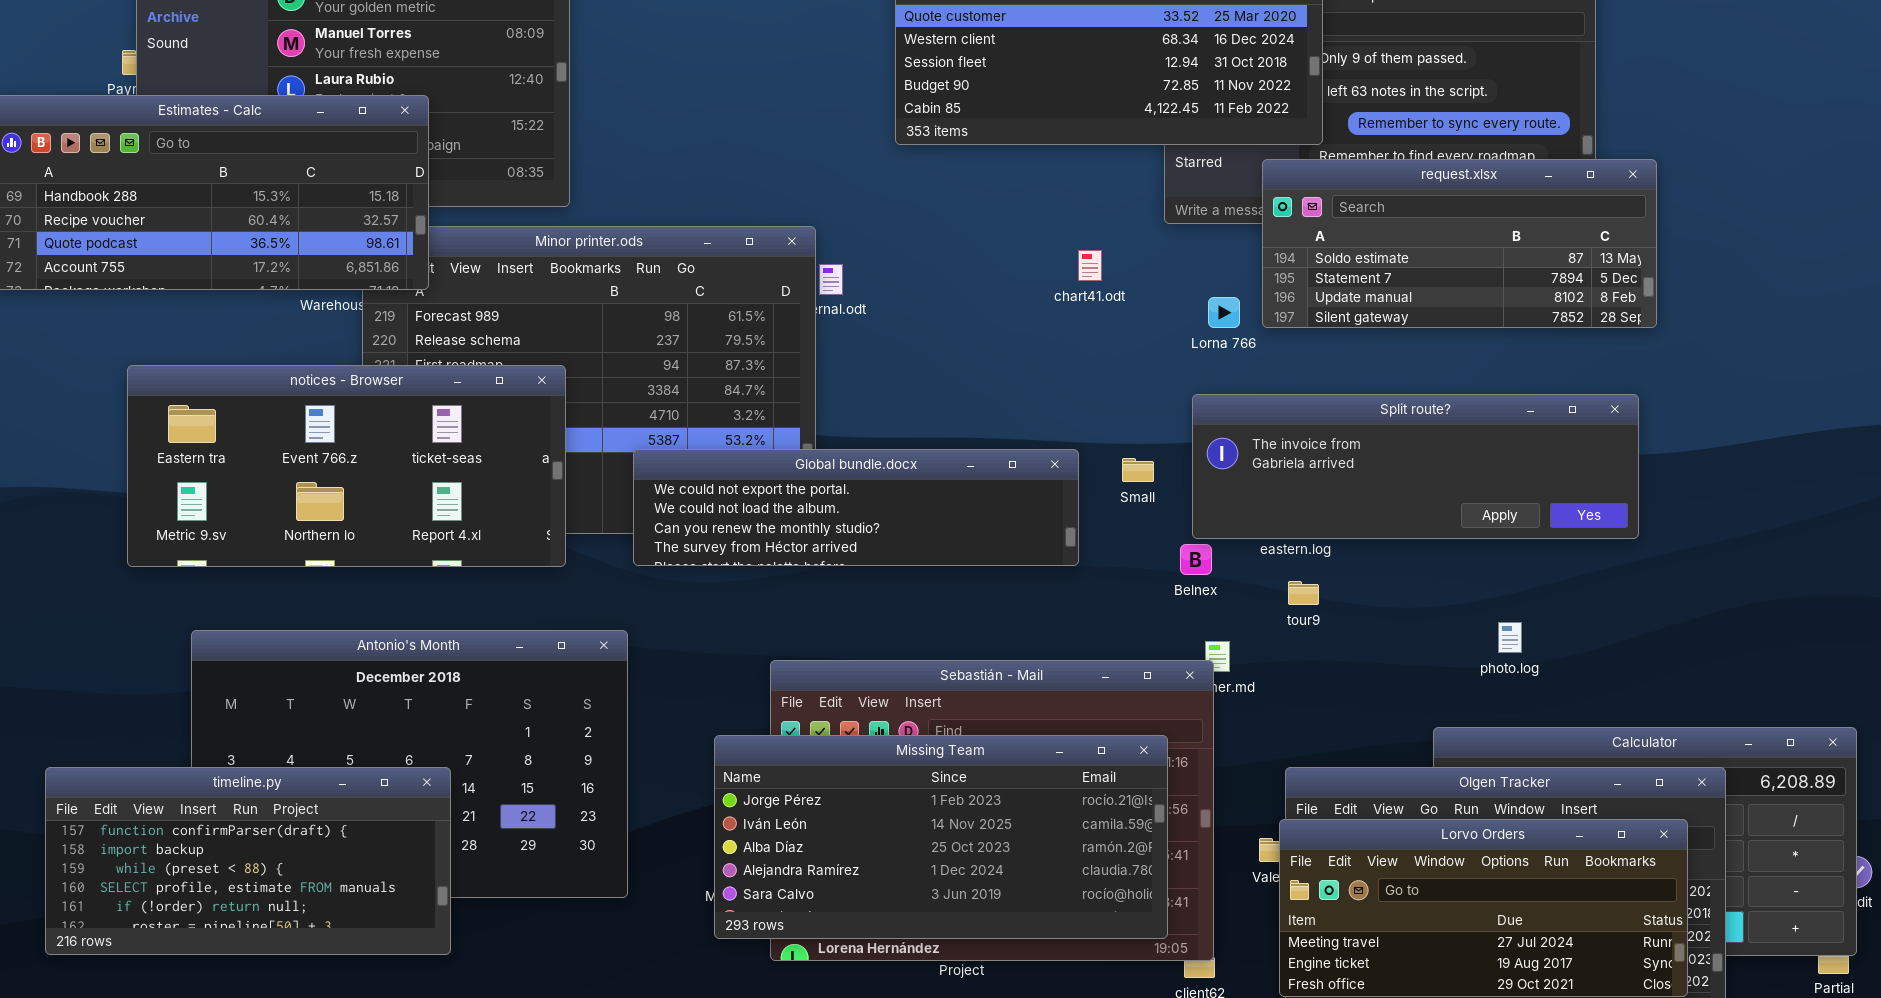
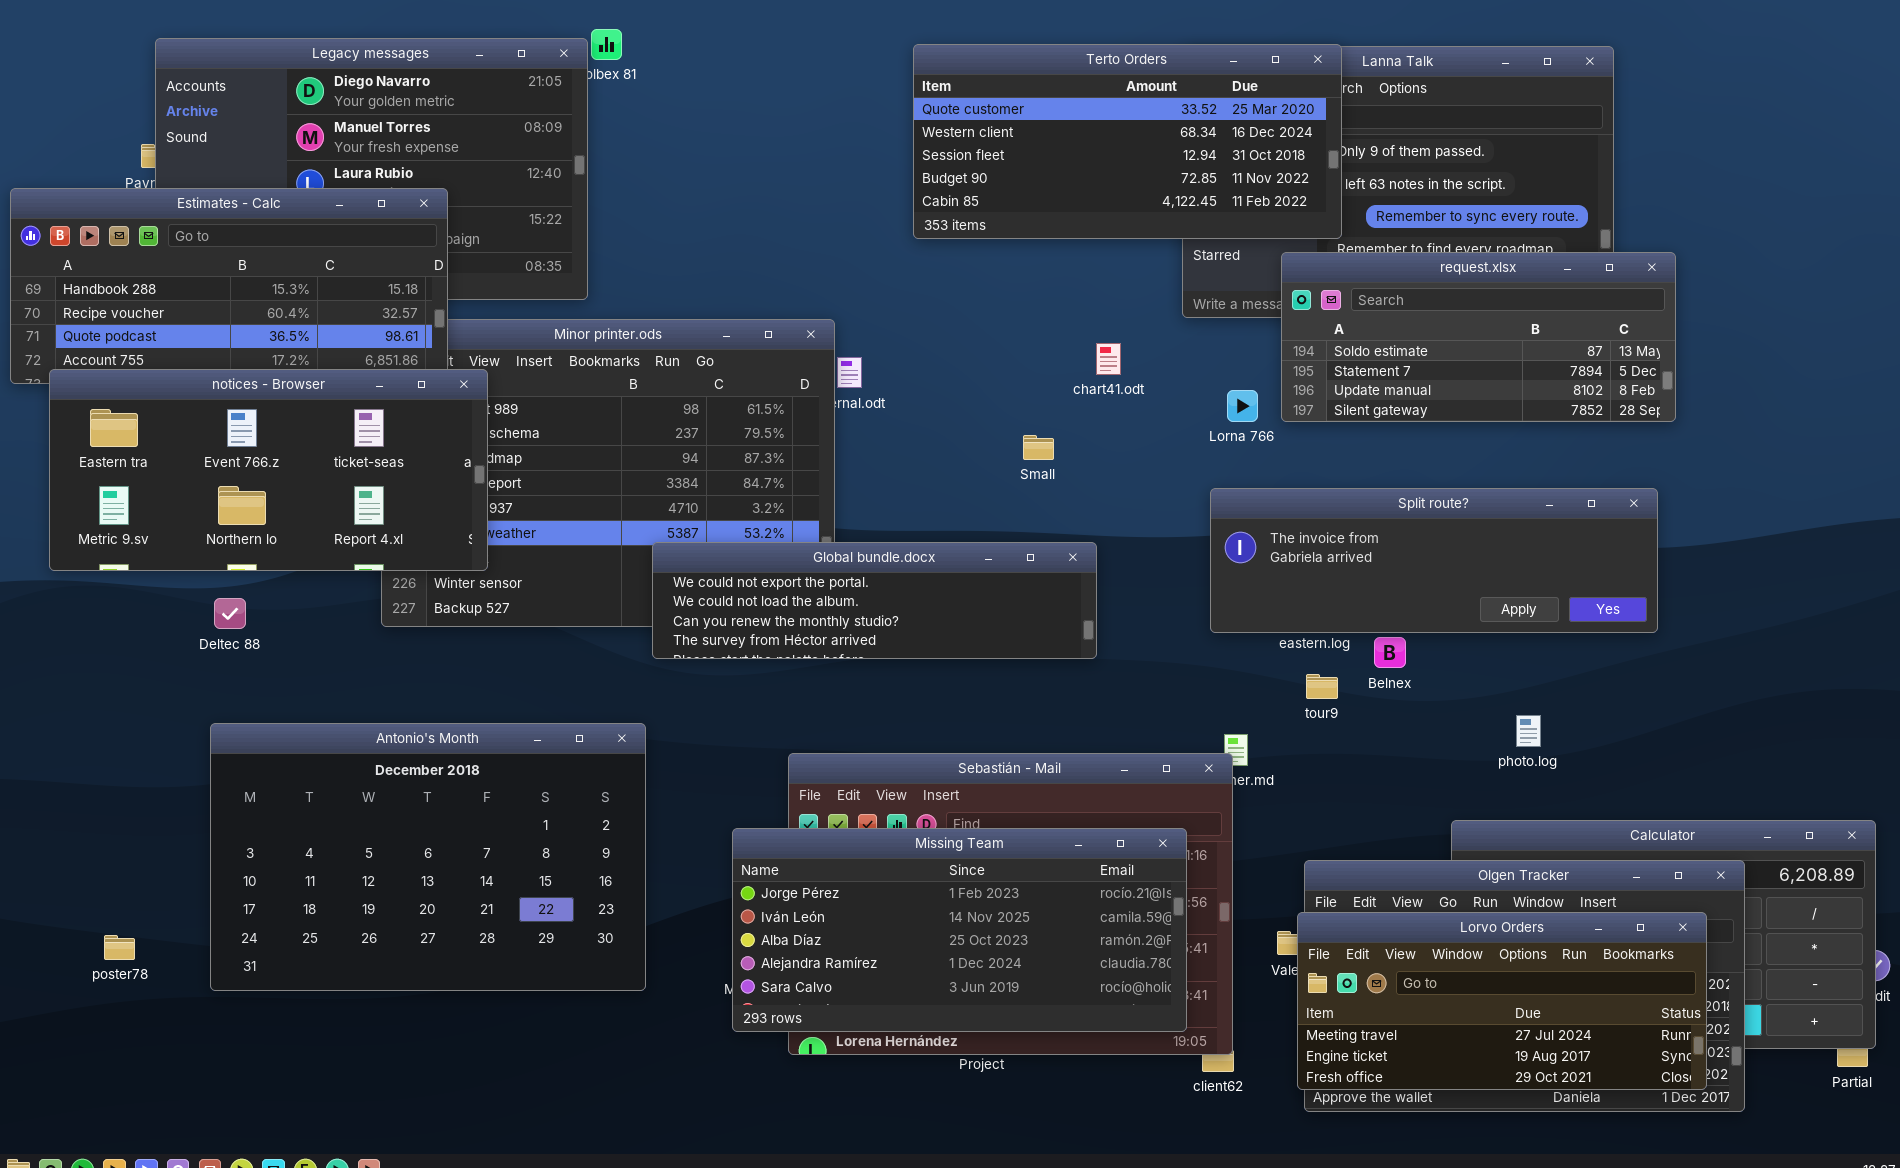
notices - Browser: [127,365,566,567] -> [49,369,488,571], moved
Small: [1122,458,1154,482] -> [1023,435,1054,460], moved
Belnex: [1180,544,1212,575] -> [1374,637,1406,668], moved
timeline.py: [45,767,451,955] -> none, closed

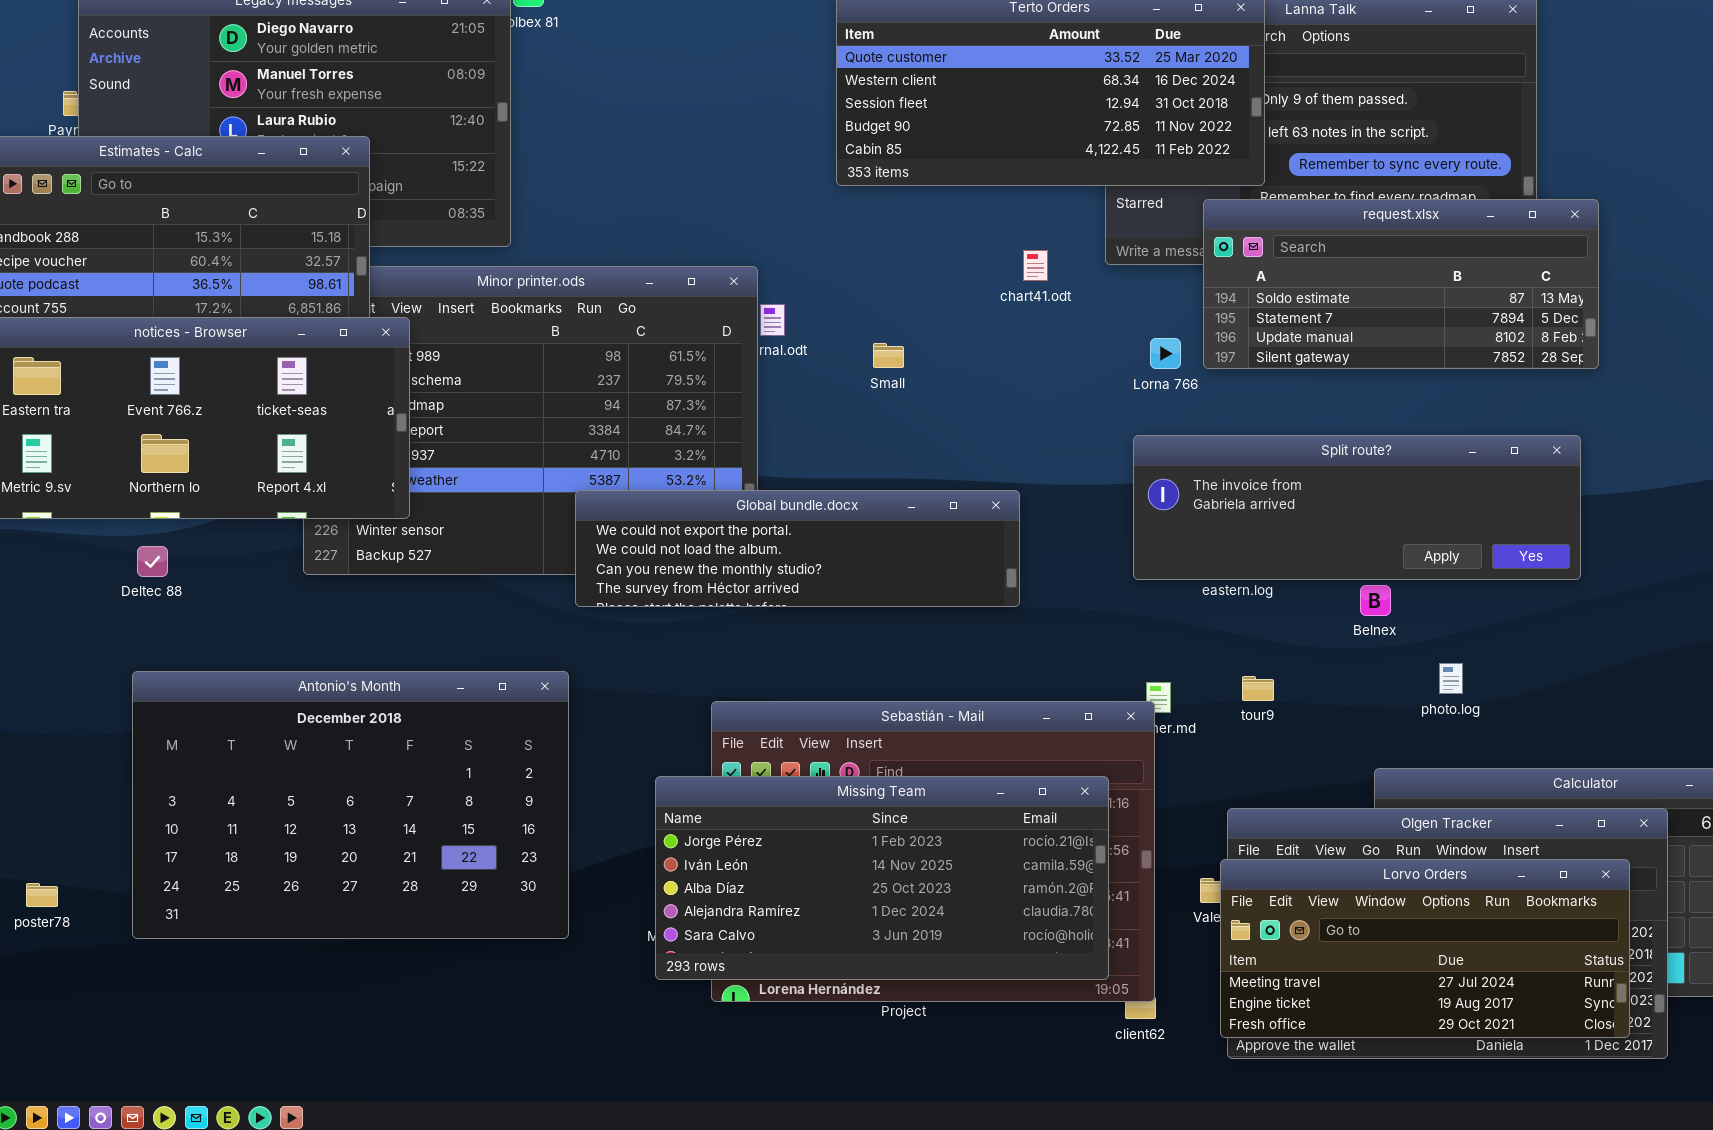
chart41.odt: [1096,343,1121,375] -> [1023,250,1048,281], moved
Small: [1023,435,1054,460] -> [873,343,904,368], moved
Belnex: [1374,637,1406,668] -> [1360,585,1391,616], moved
tour9: [1306,674,1338,699] -> [1242,676,1274,701], moved

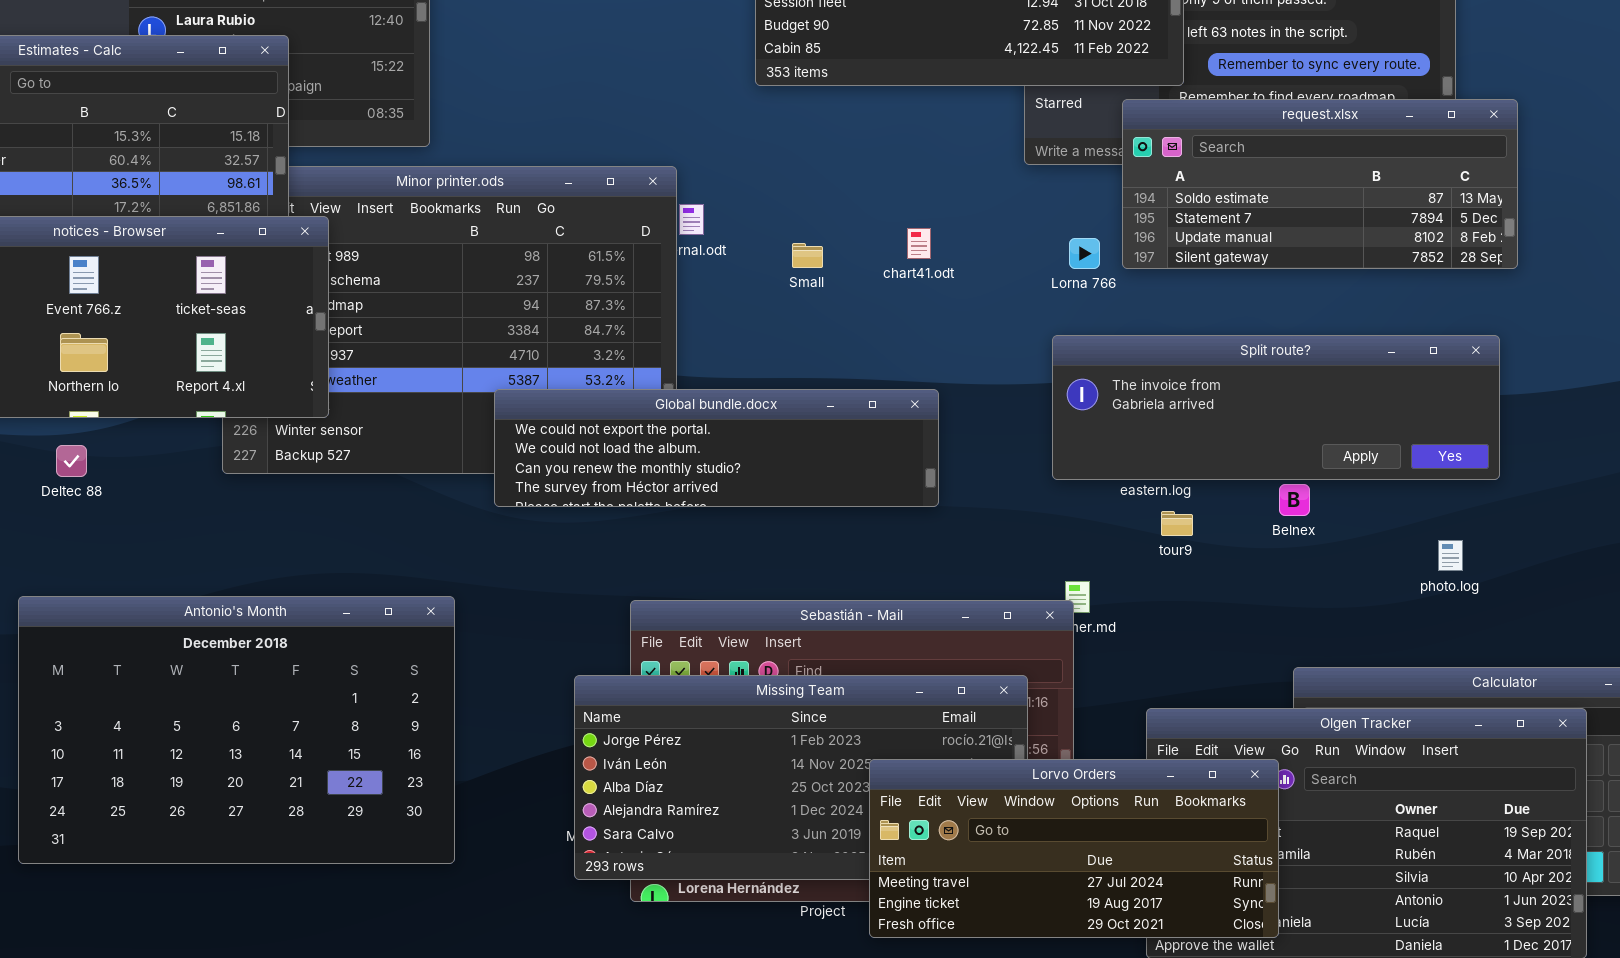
chart41.odt: [1023,250,1048,281] -> [907,228,931,259], moved
photo.log: [1439,663,1463,694] -> [1438,540,1463,571], moved
Antonio's Month: [132,671,569,939] -> [18,596,455,864], moved
tour9: [1242,676,1274,701] -> [1161,511,1193,536], moved
Lorvo Orders: [1220,859,1630,1038] -> [869,759,1279,938], moved

